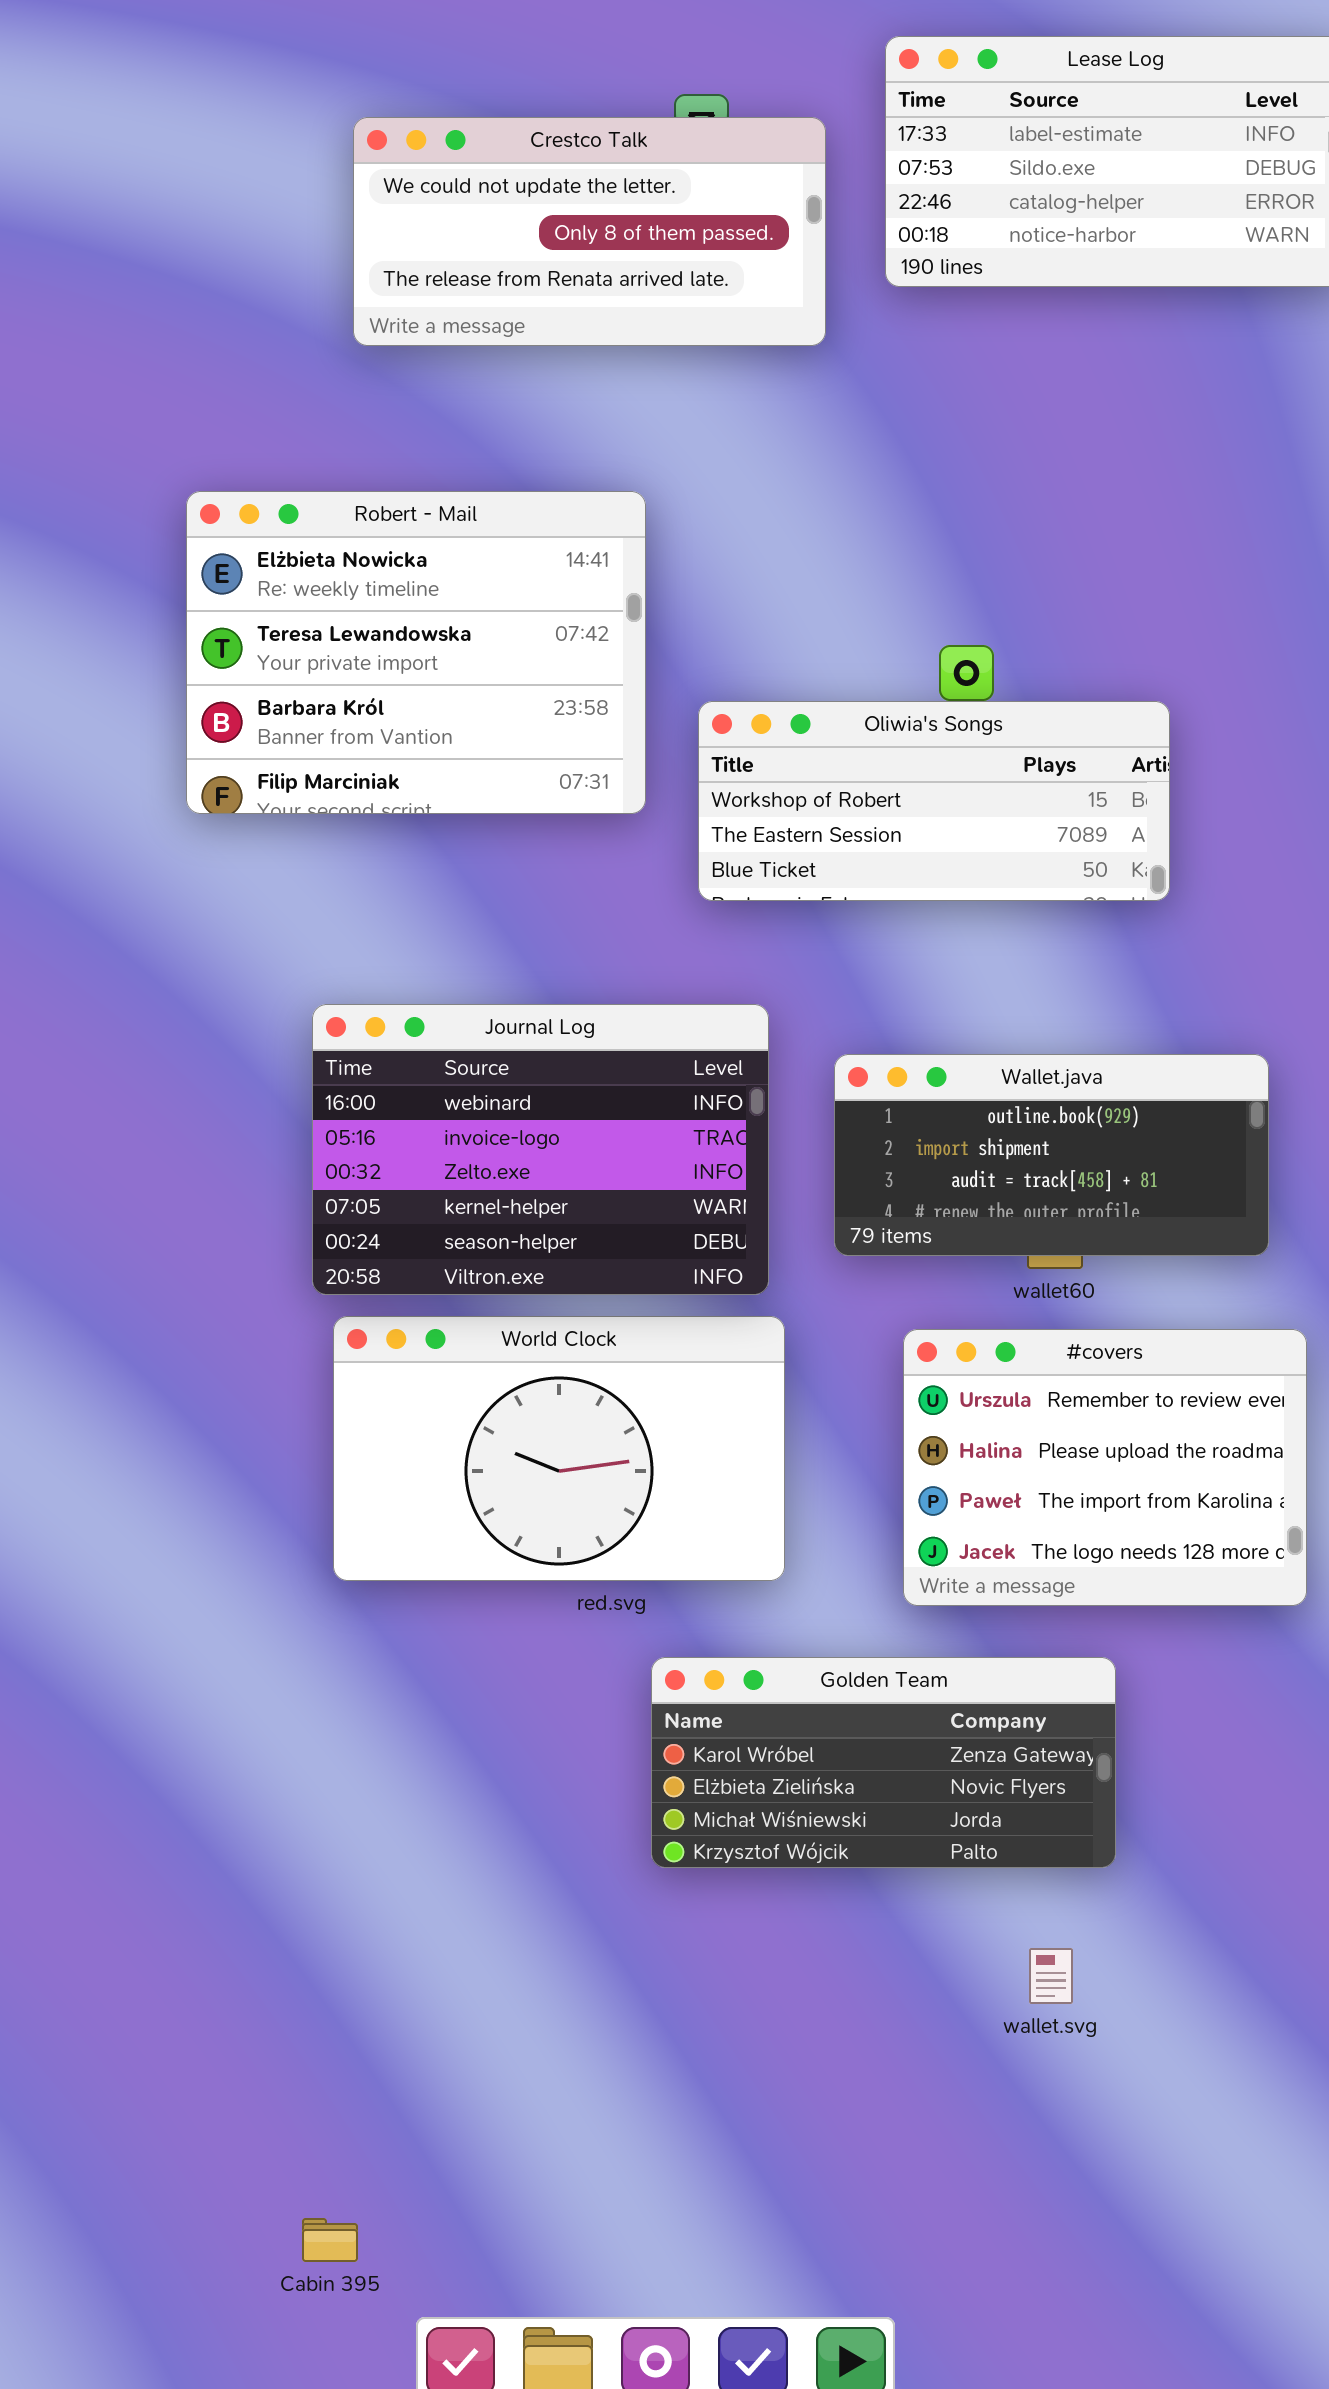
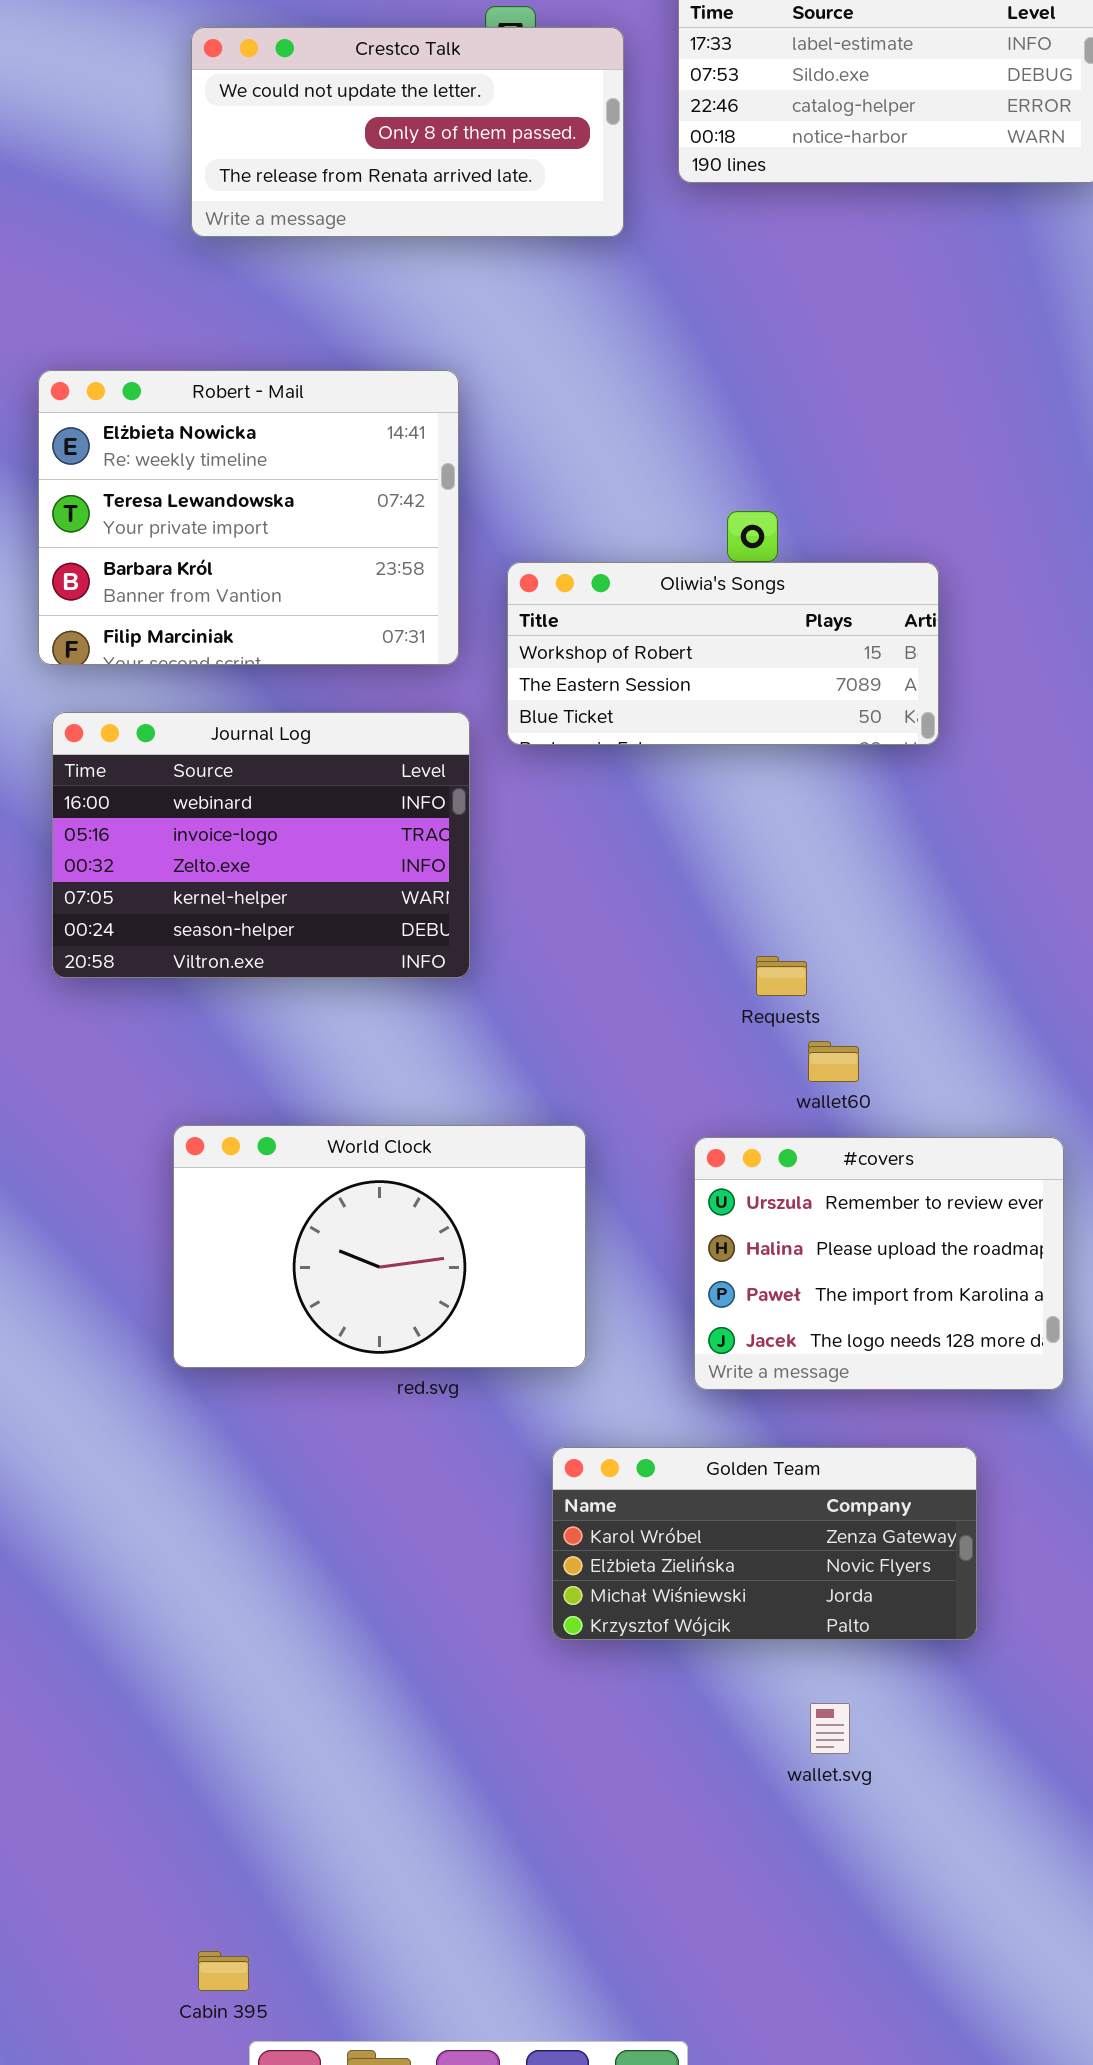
Journal Log: [312,1004,769,1295] -> [52,712,470,978], moved
Wallet.java: [834,1054,1269,1256] -> none, closed
Golden Team: [651,1657,1116,1868] -> [552,1447,977,1640], moved
Cabin 395: [302,2218,358,2262] -> [198,1951,249,1991], moved

